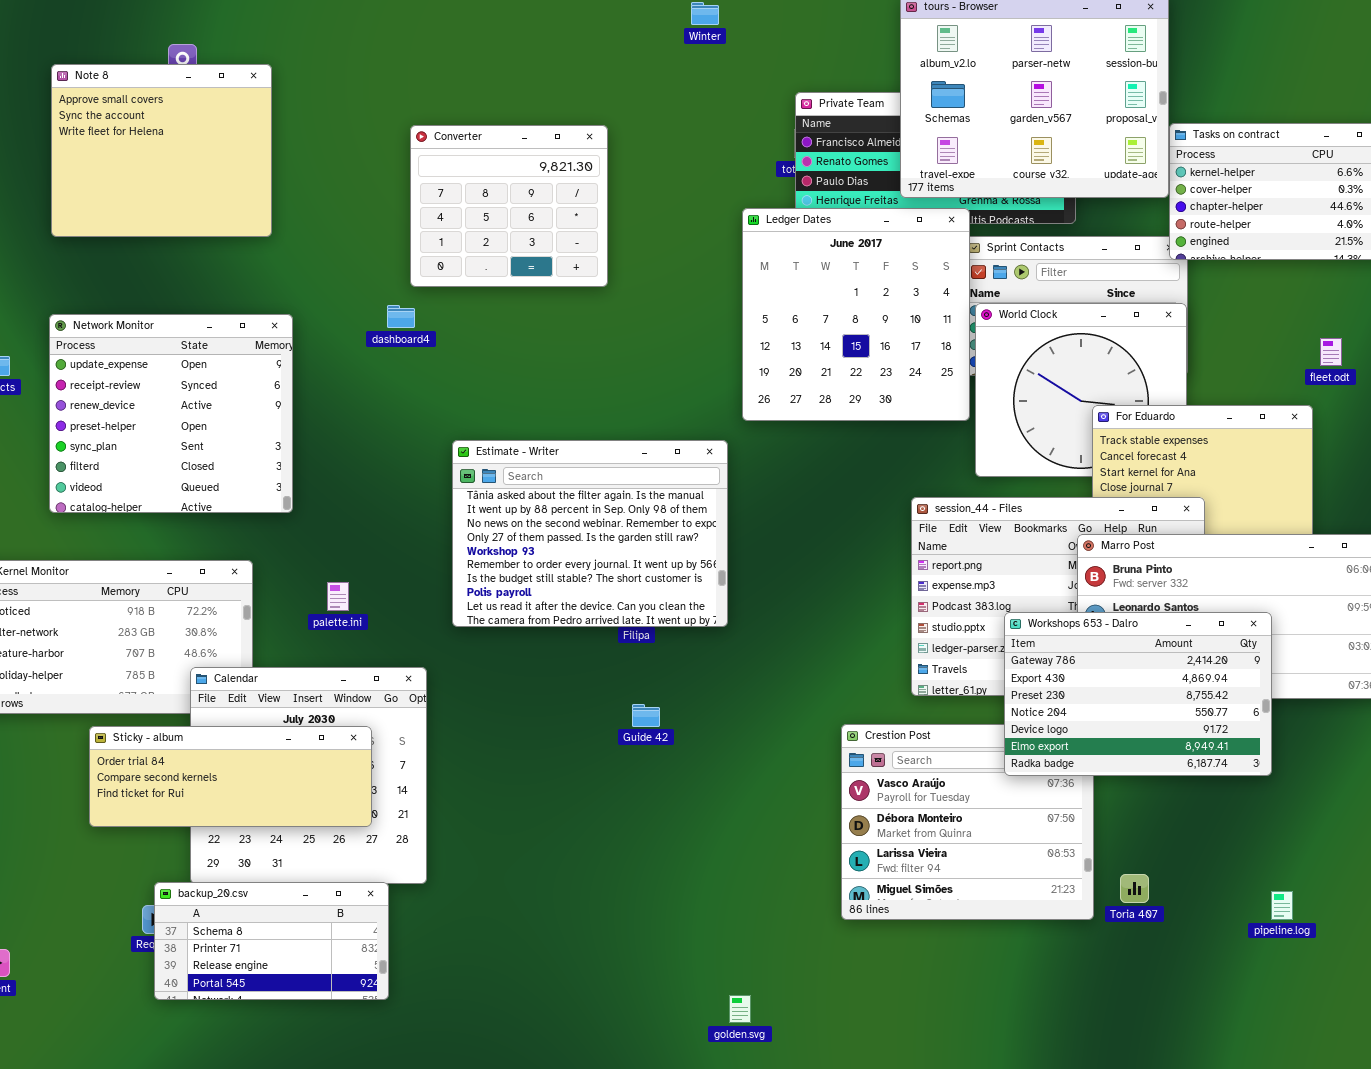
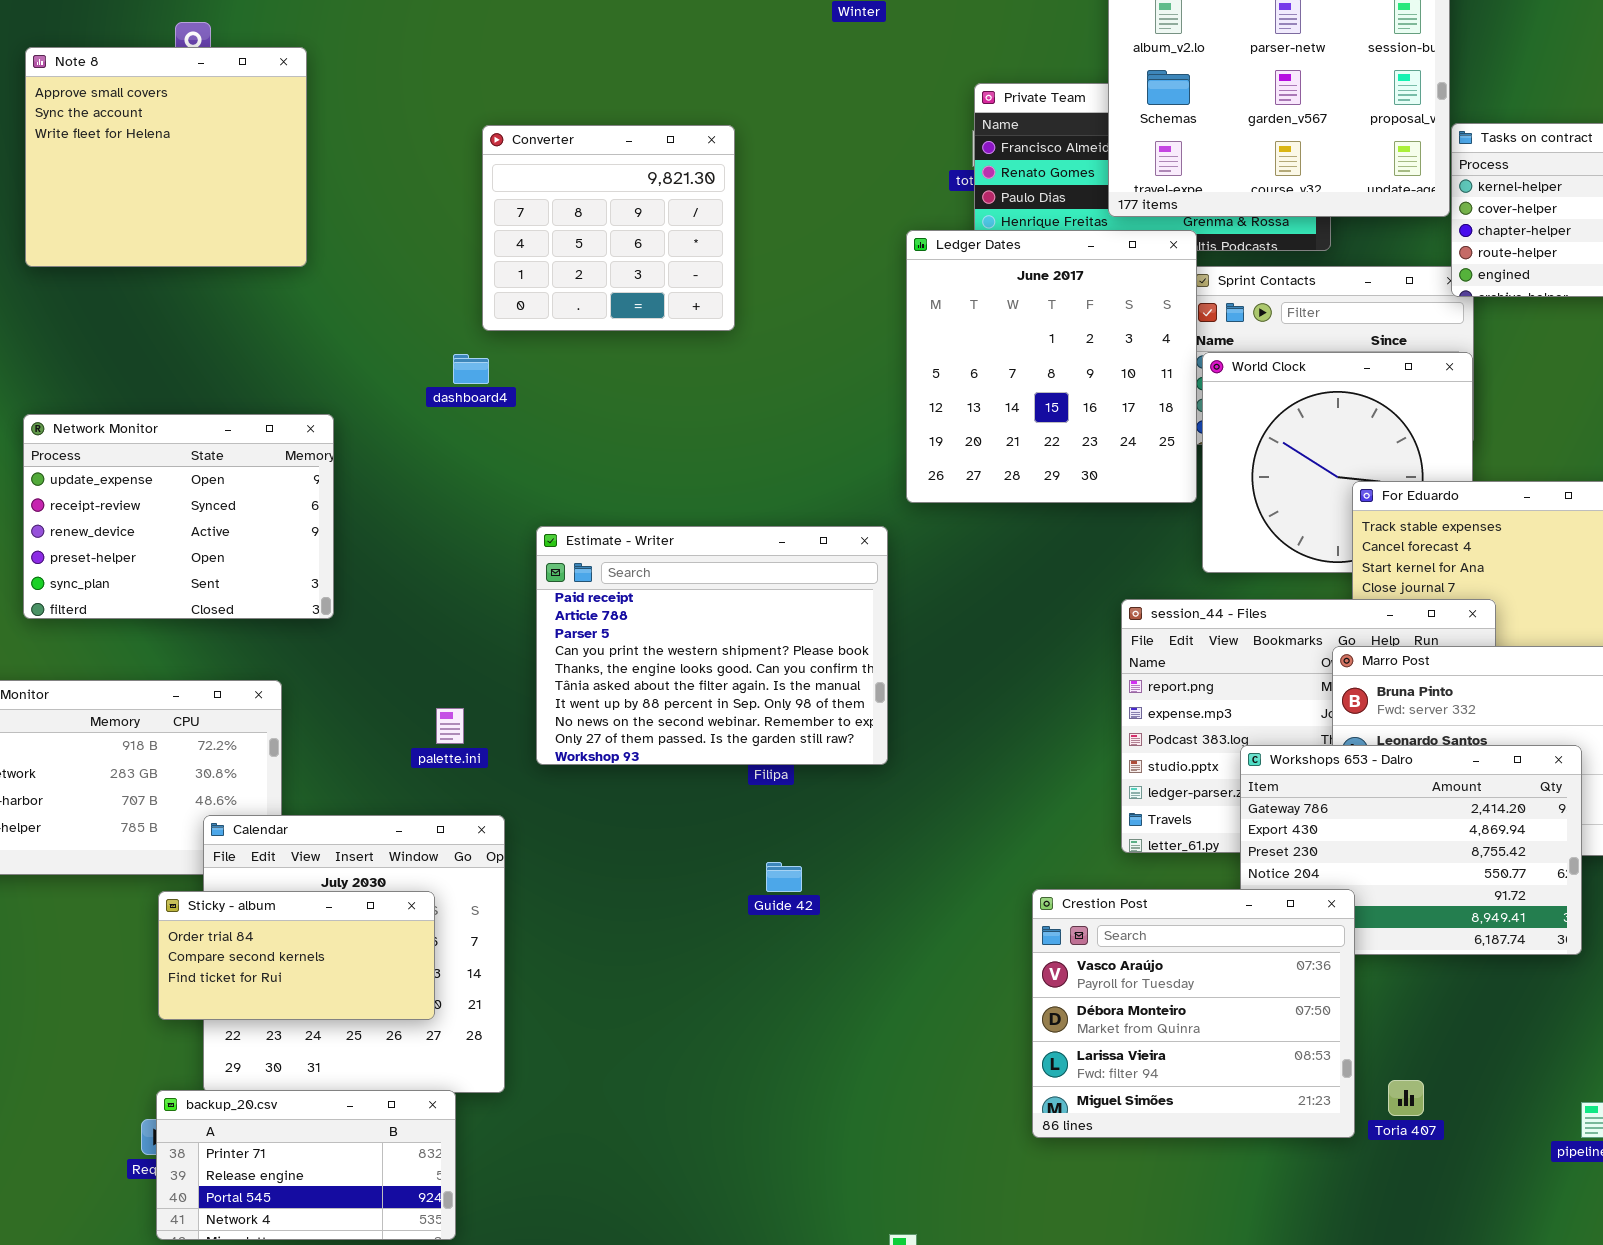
Network Monitor: [49,314,293,513] -> [23,414,334,619], resized
Estimate - Writer: [452,440,728,627] -> [536,526,888,765], scrolled up 5 rows
palette.ini: [327,582,349,611] -> [436,708,464,744], moved
Crestion Post: [841,724,1094,920] -> [1032,889,1355,1138], raised
Sticky - album: [89,726,372,827] -> [158,891,435,1020], resized
backup_20.csv: [154,882,389,1000] -> [156,1090,456,1240], scrolled down 1 row

